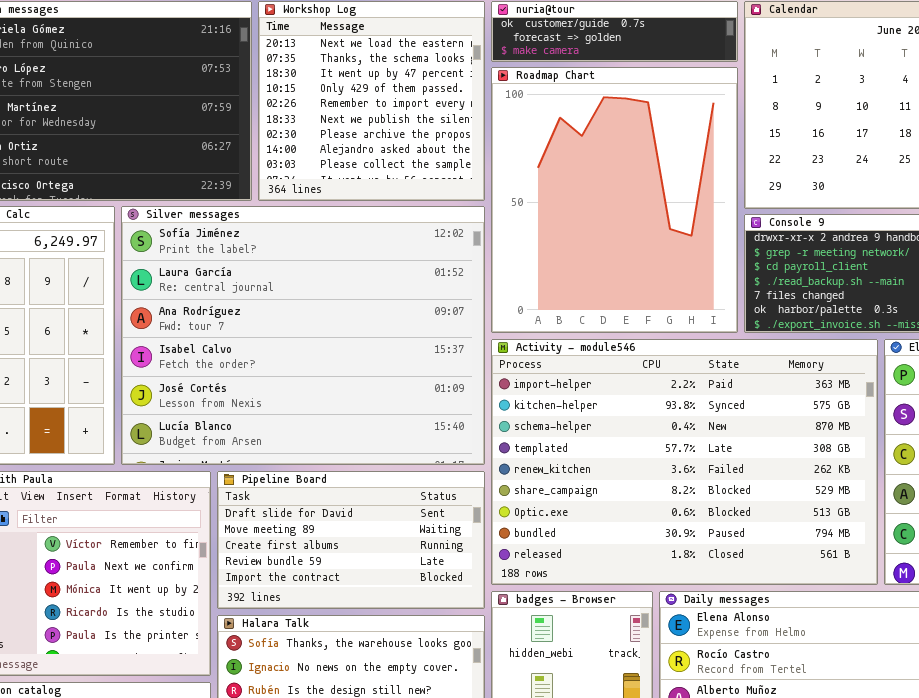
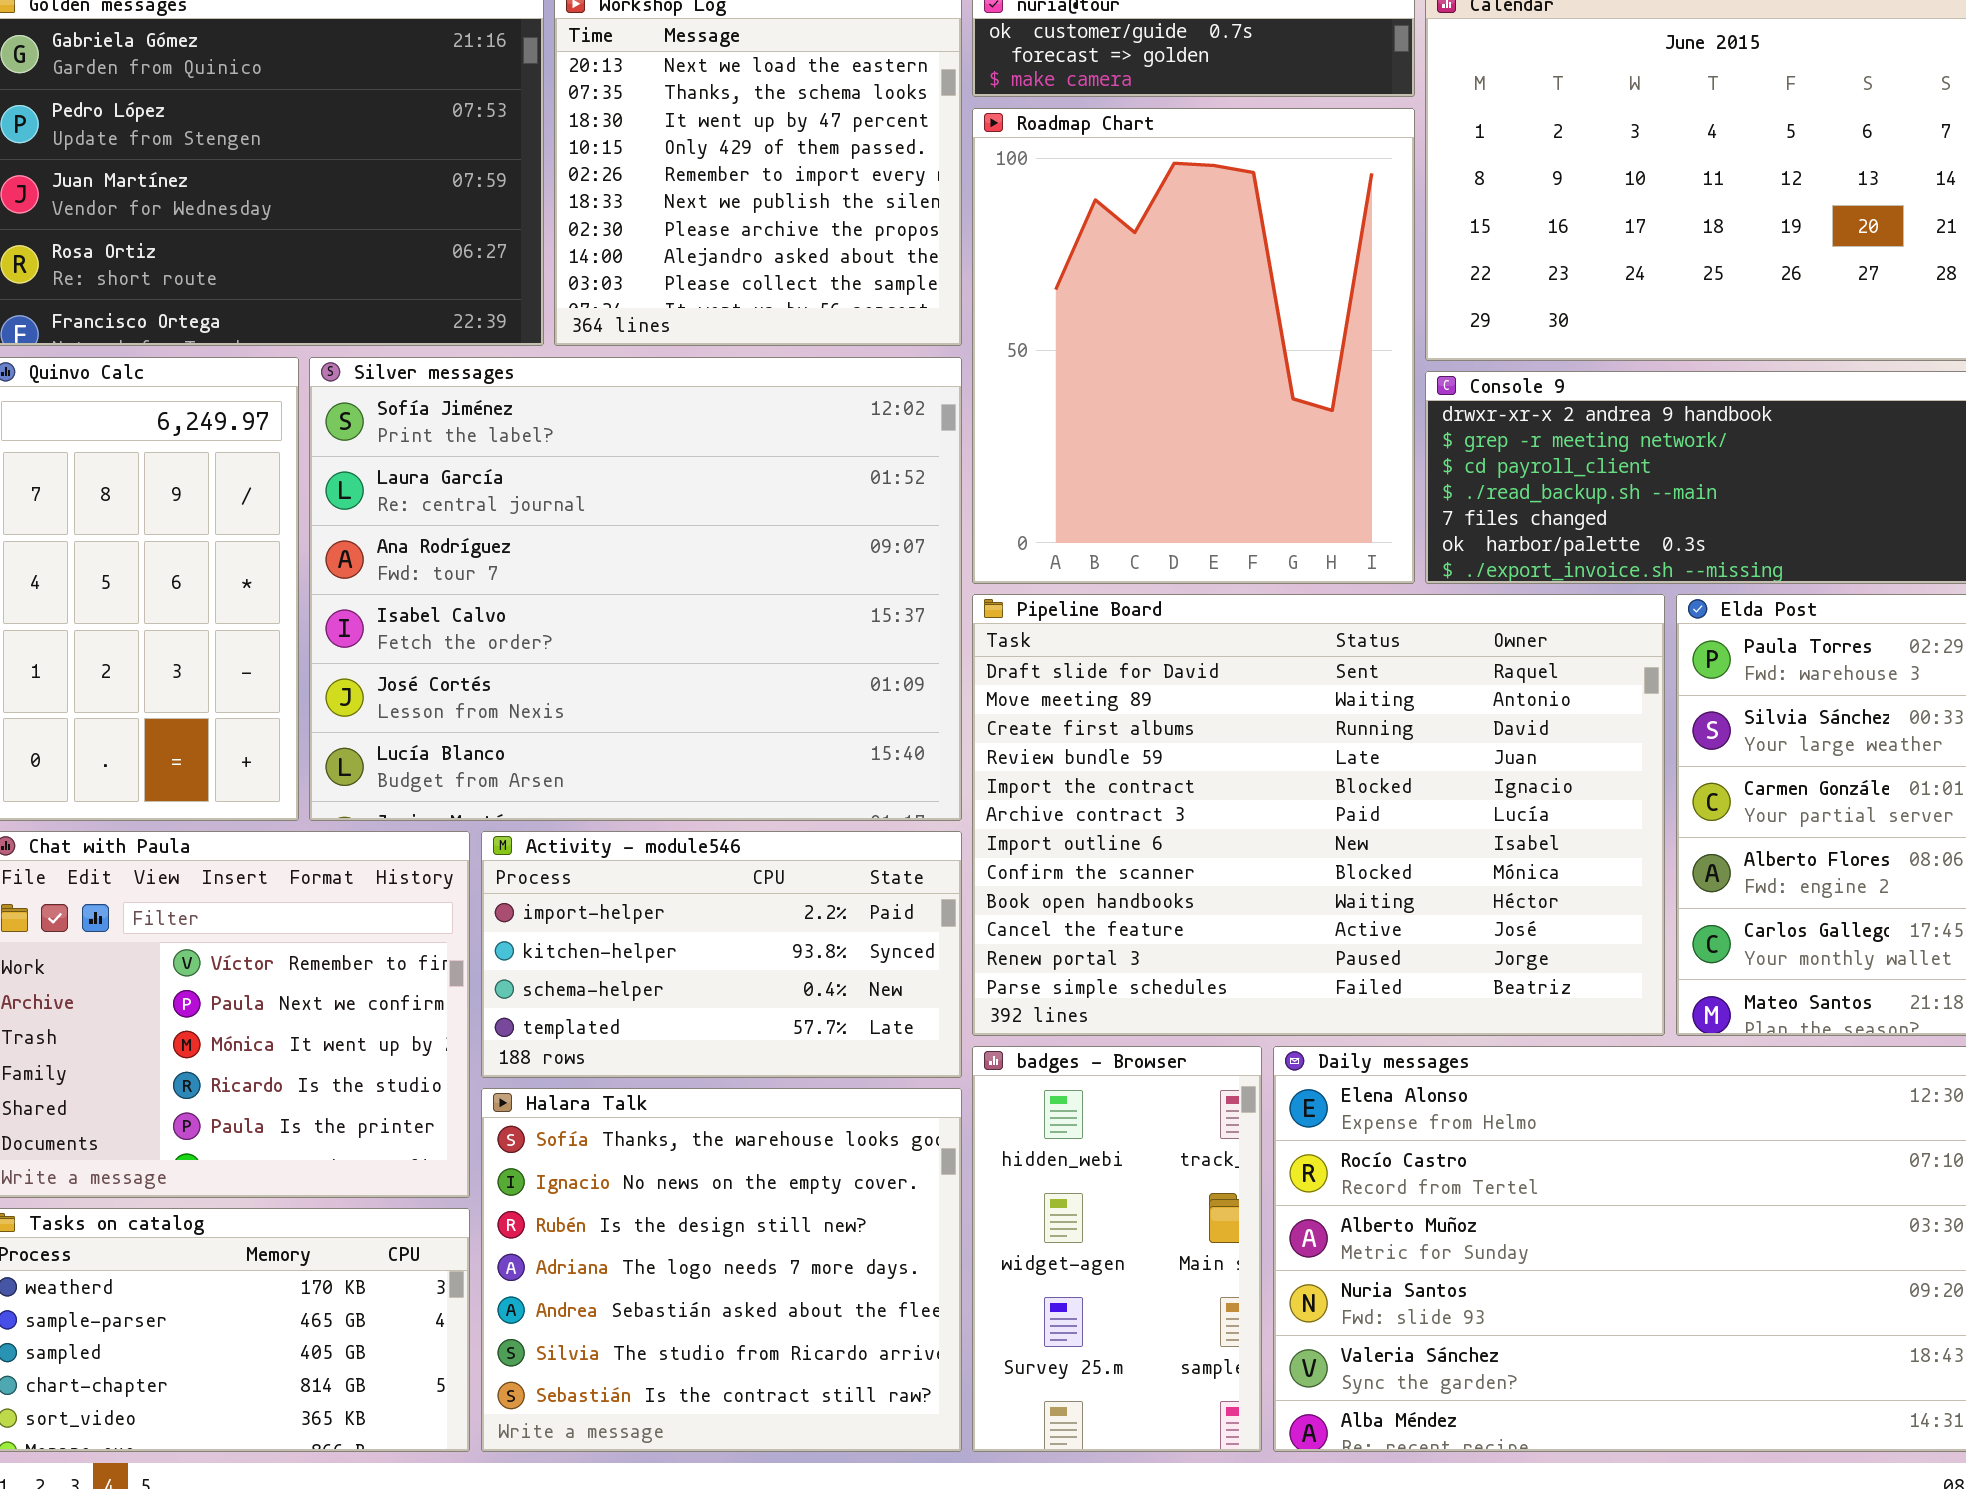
Activity - module546: [491,339,878,585] -> [481,831,962,1078], moved, resized
Pipeline Board: [217,471,485,609] -> [972,594,1665,1036], moved, resized

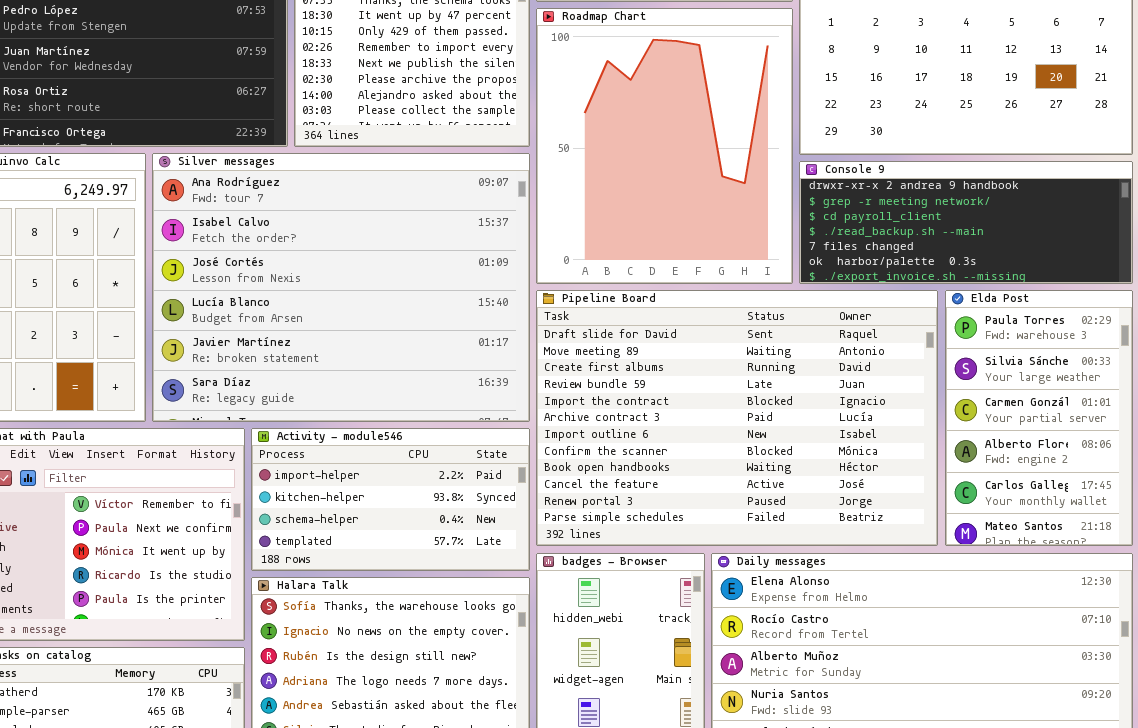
Silver messages: [309,357,962,821] -> [152,153,530,422], scrolled down 2 rows

